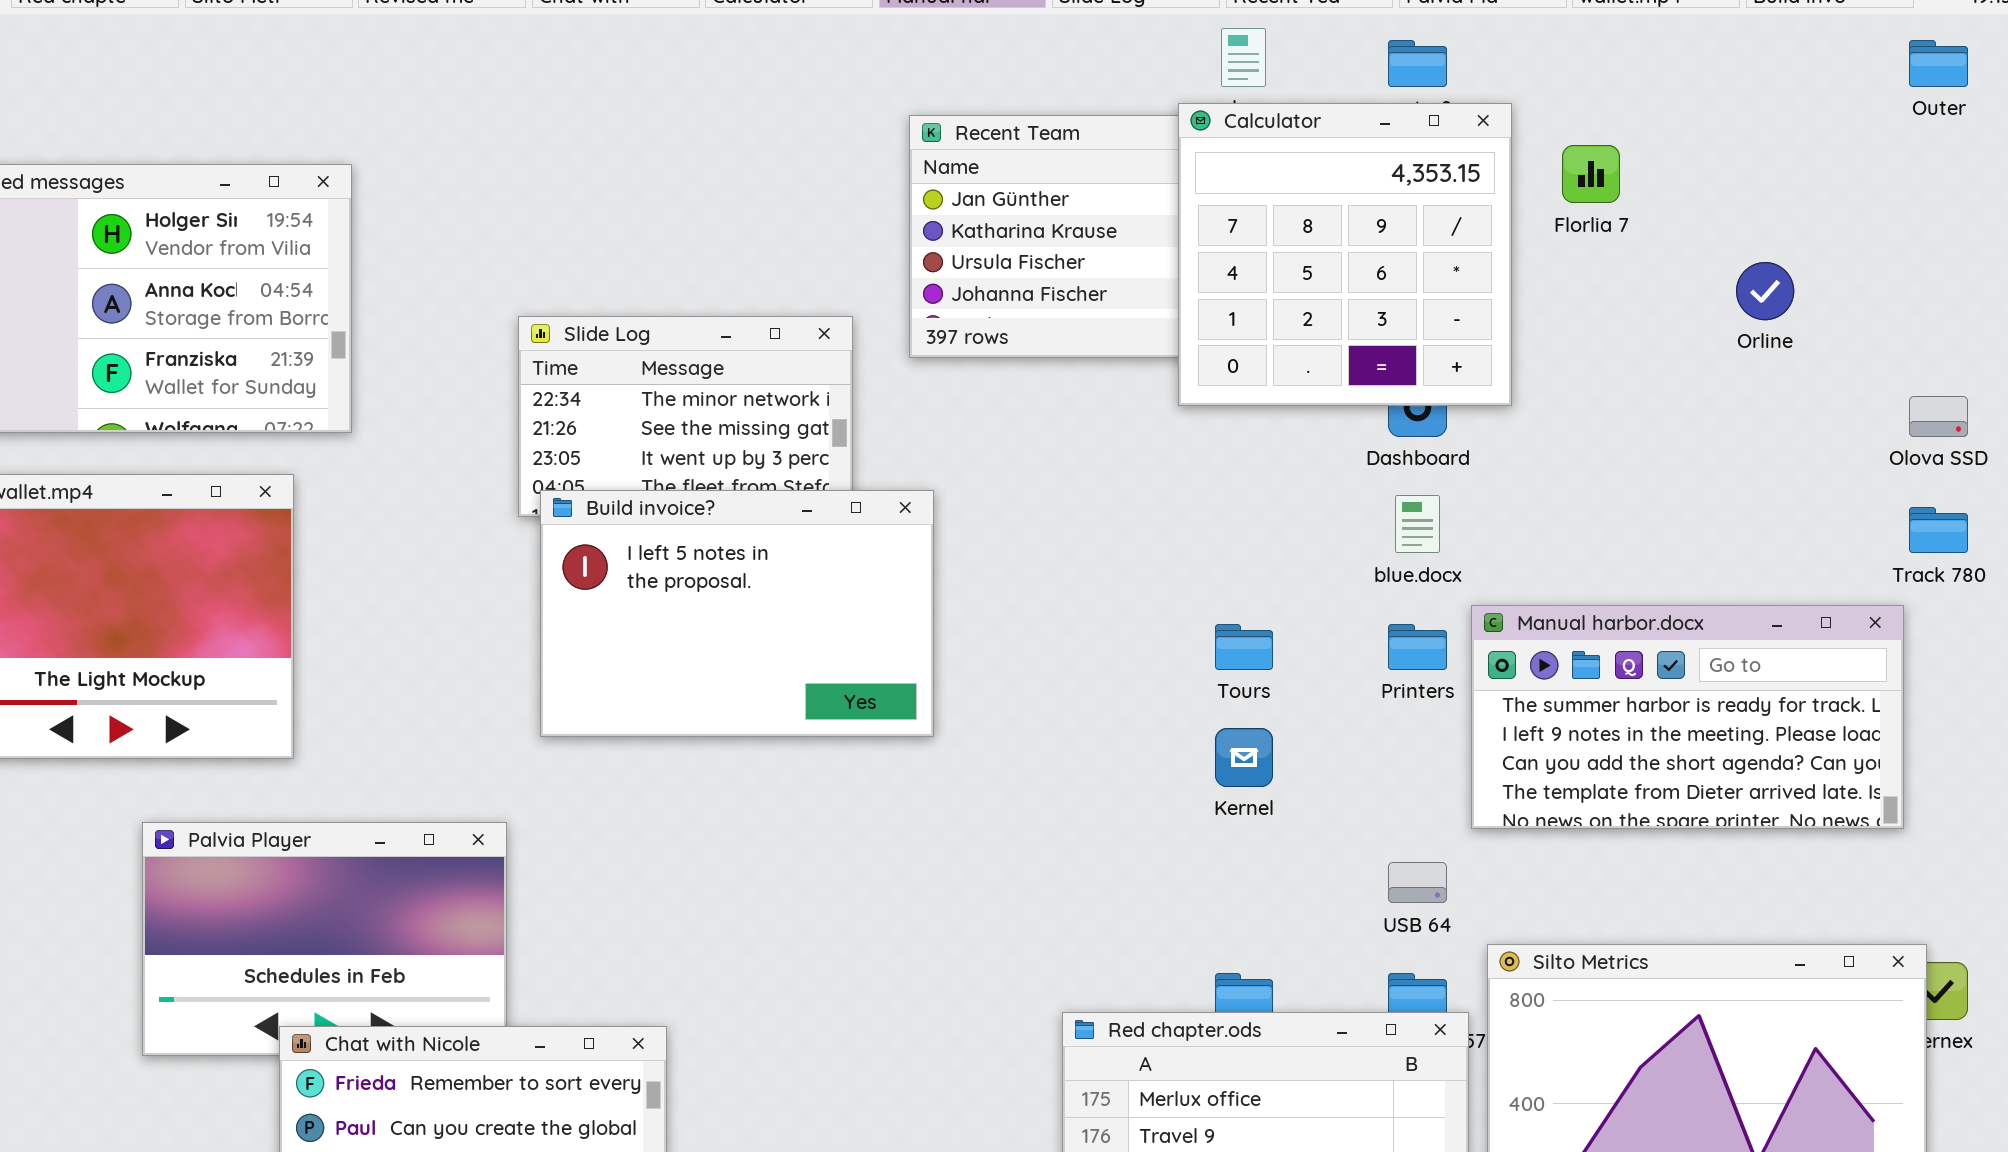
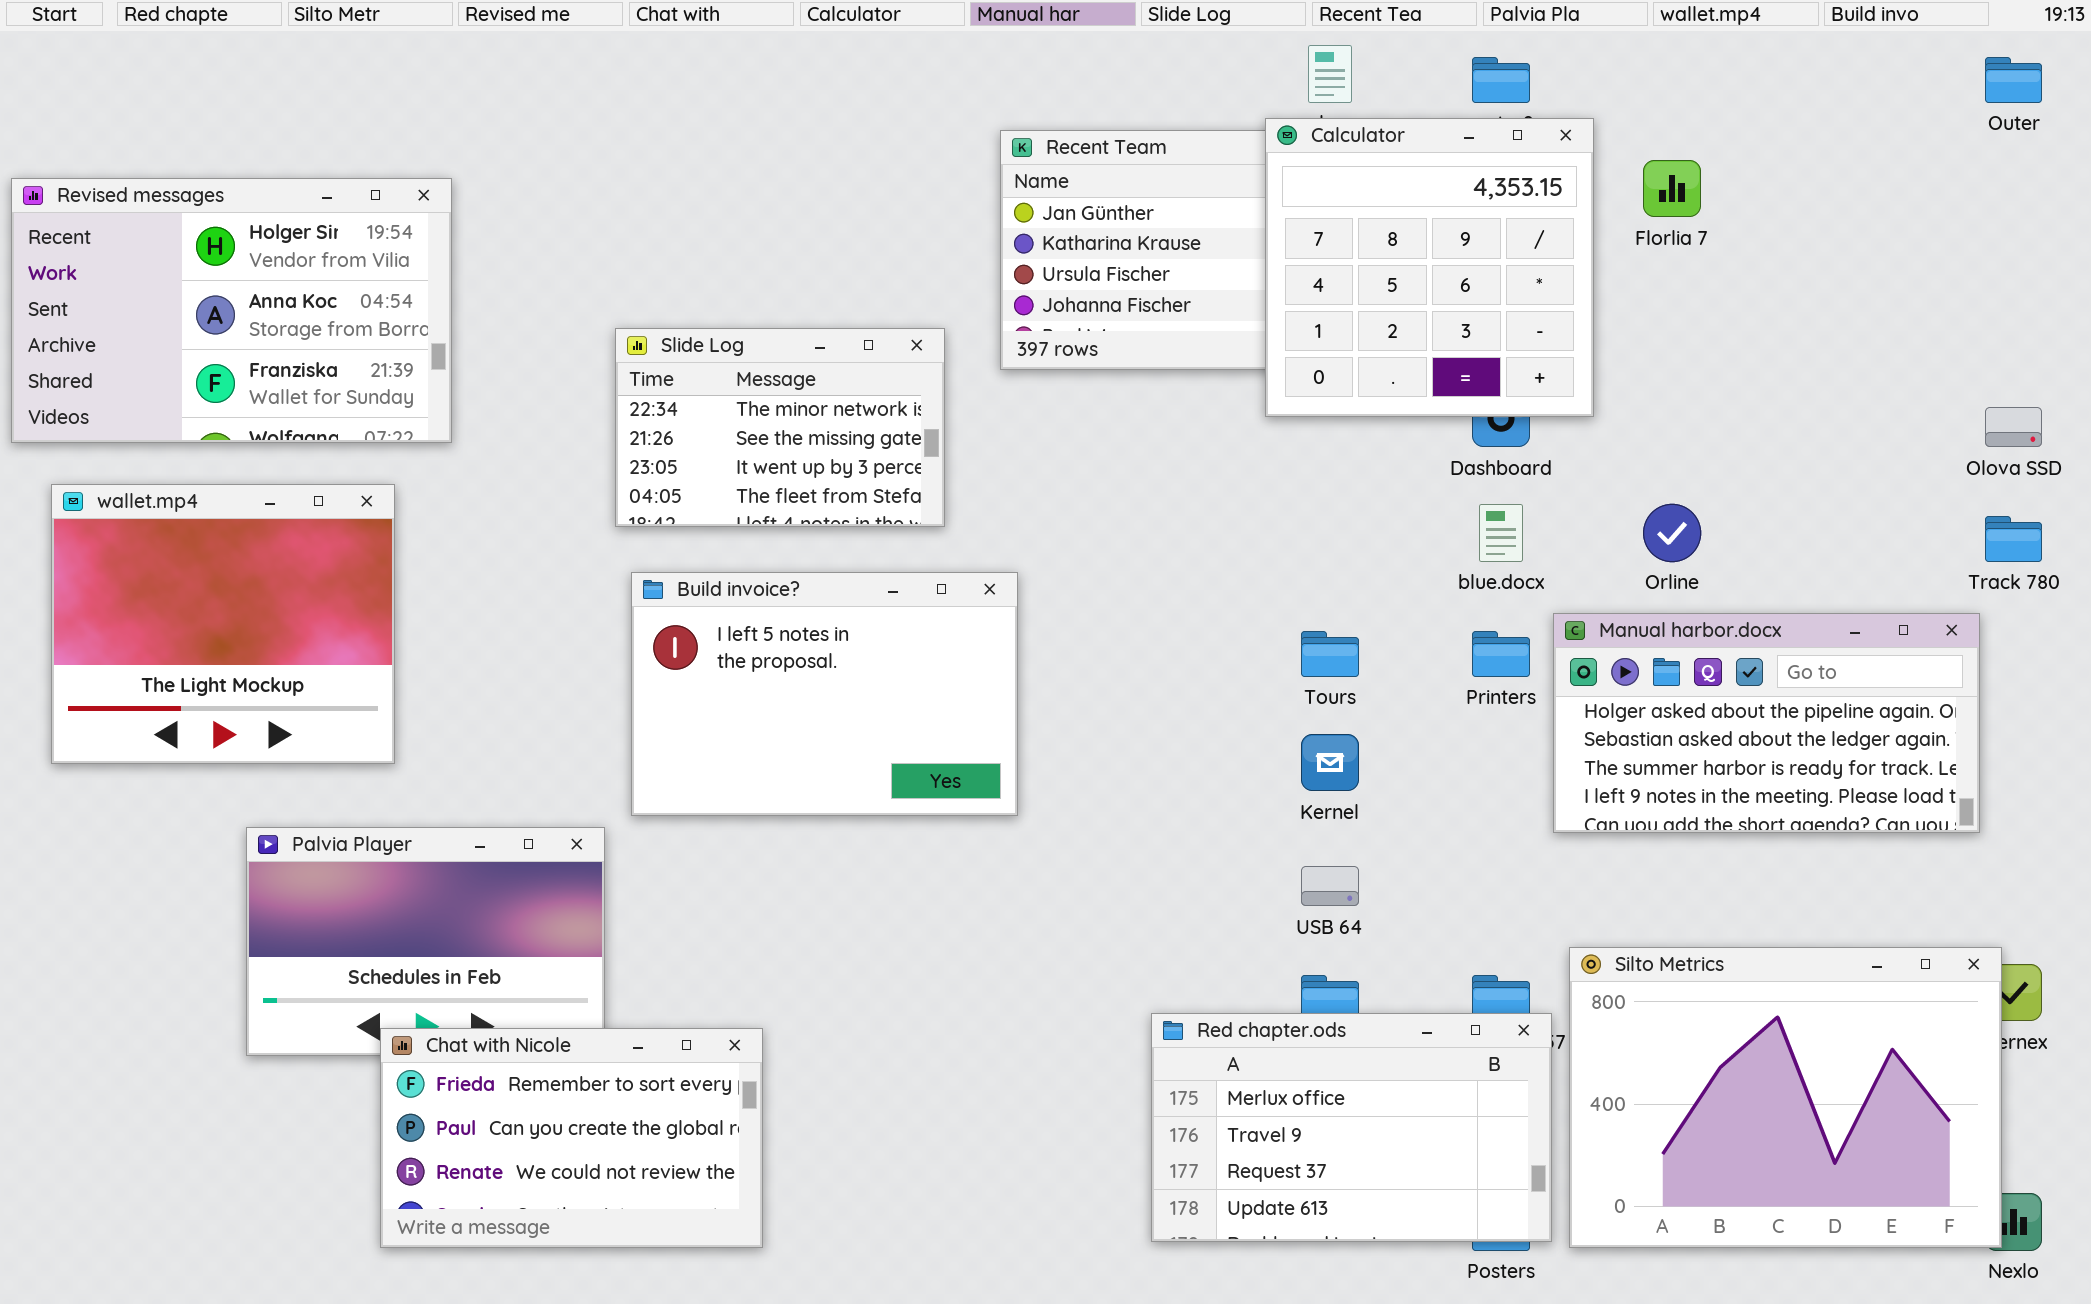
Orline: [1736,262,1794,320] -> [1643,504,1701,562], moved
Build invoice?: [540,490,934,737] -> [631,572,1018,816], moved
Manual harbor.docx: [1471,605,1904,829] -> [1553,613,1980,833], scrolled up 2 rows
USB 64: [1388,862,1447,903] -> [1301,866,1359,906], moved

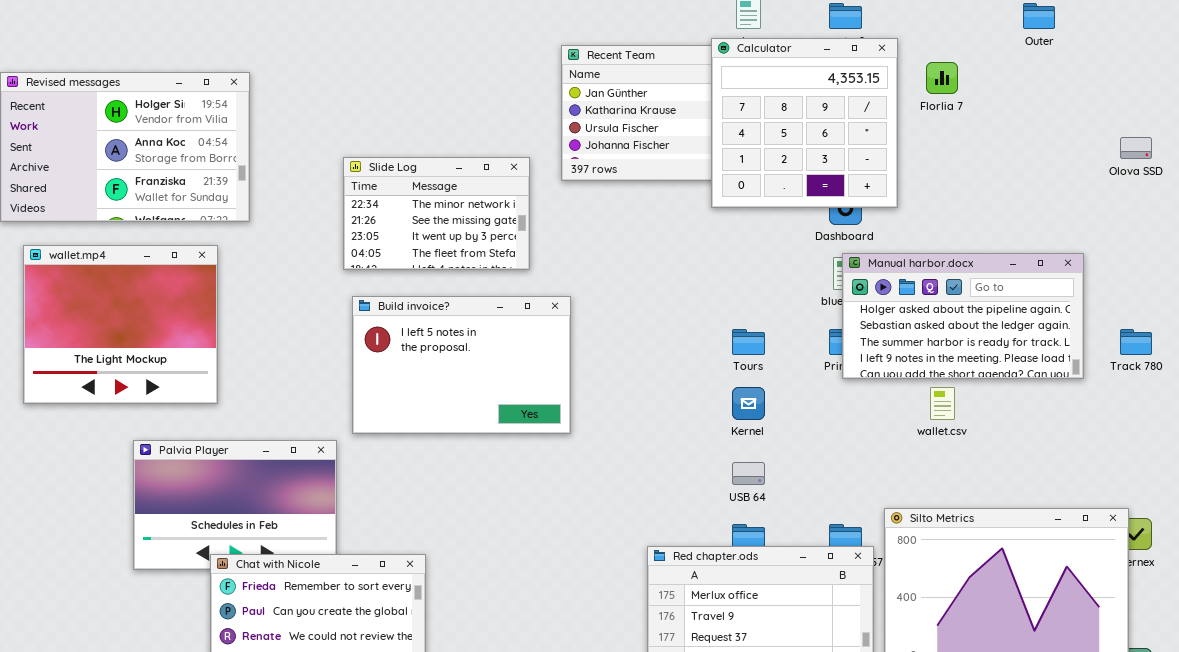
Outer: [1985,57,2042,103] -> [1023,3,1055,29], moved
Olova SSD: [1985,407,2042,447] -> [1120,137,1152,159], moved
Track 780: [1985,516,2042,562] -> [1120,329,1152,355], moved
Manual harbor.docx: [1553,613,1980,833] -> [842,253,1084,379], moved

